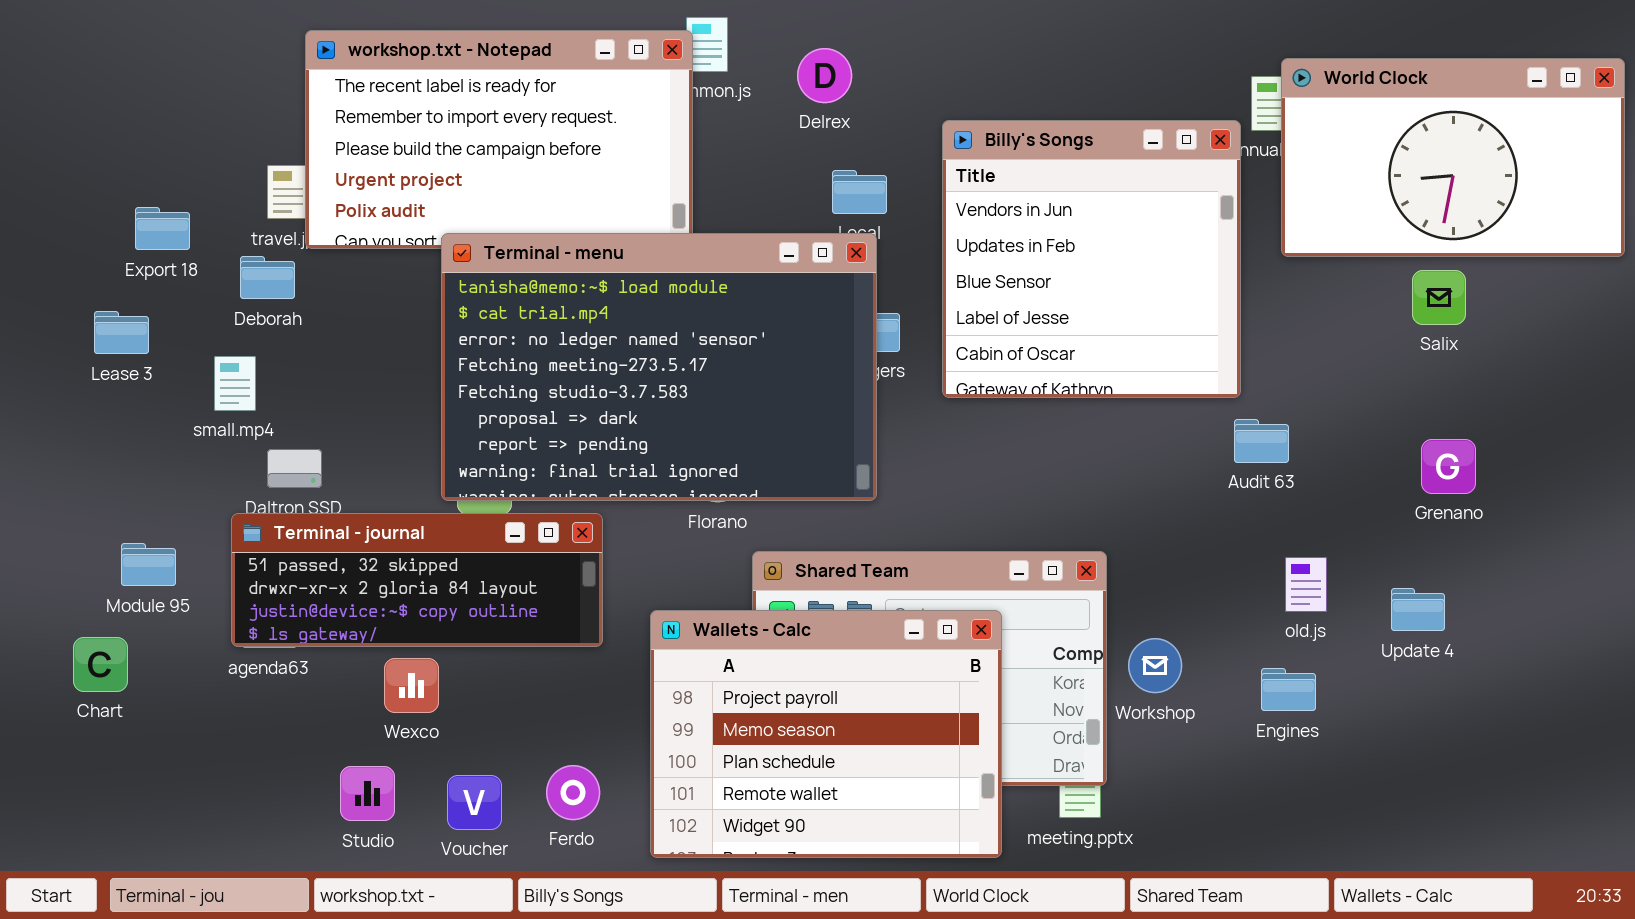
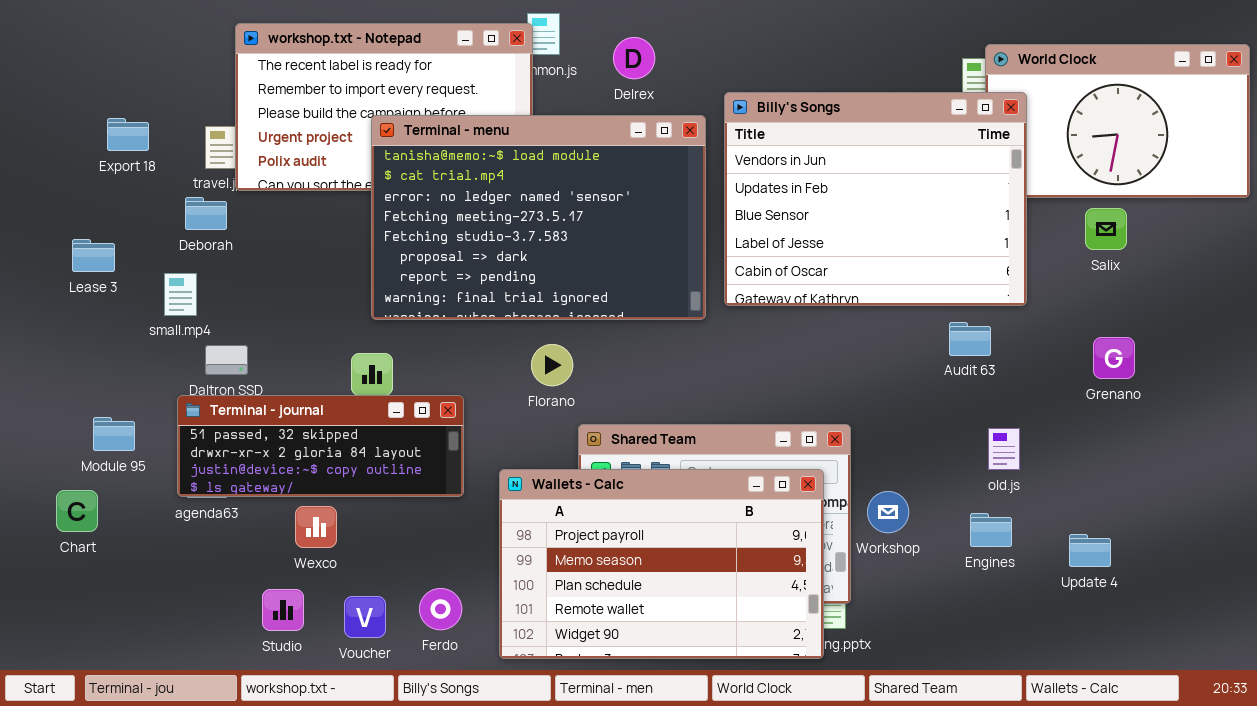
Billy's Songs: [942,120,1241,398] -> [724,92,1027,306], resized
Export 18: [135,207,190,250] -> [107,118,149,151], moved
Terminal - menu: [441,233,877,501] -> [371,115,706,320], moved
Update 4: [1391,588,1445,631] -> [1069,534,1111,567], moved
Wallets - Calc: [650,610,1002,858] -> [499,469,824,659], resized

